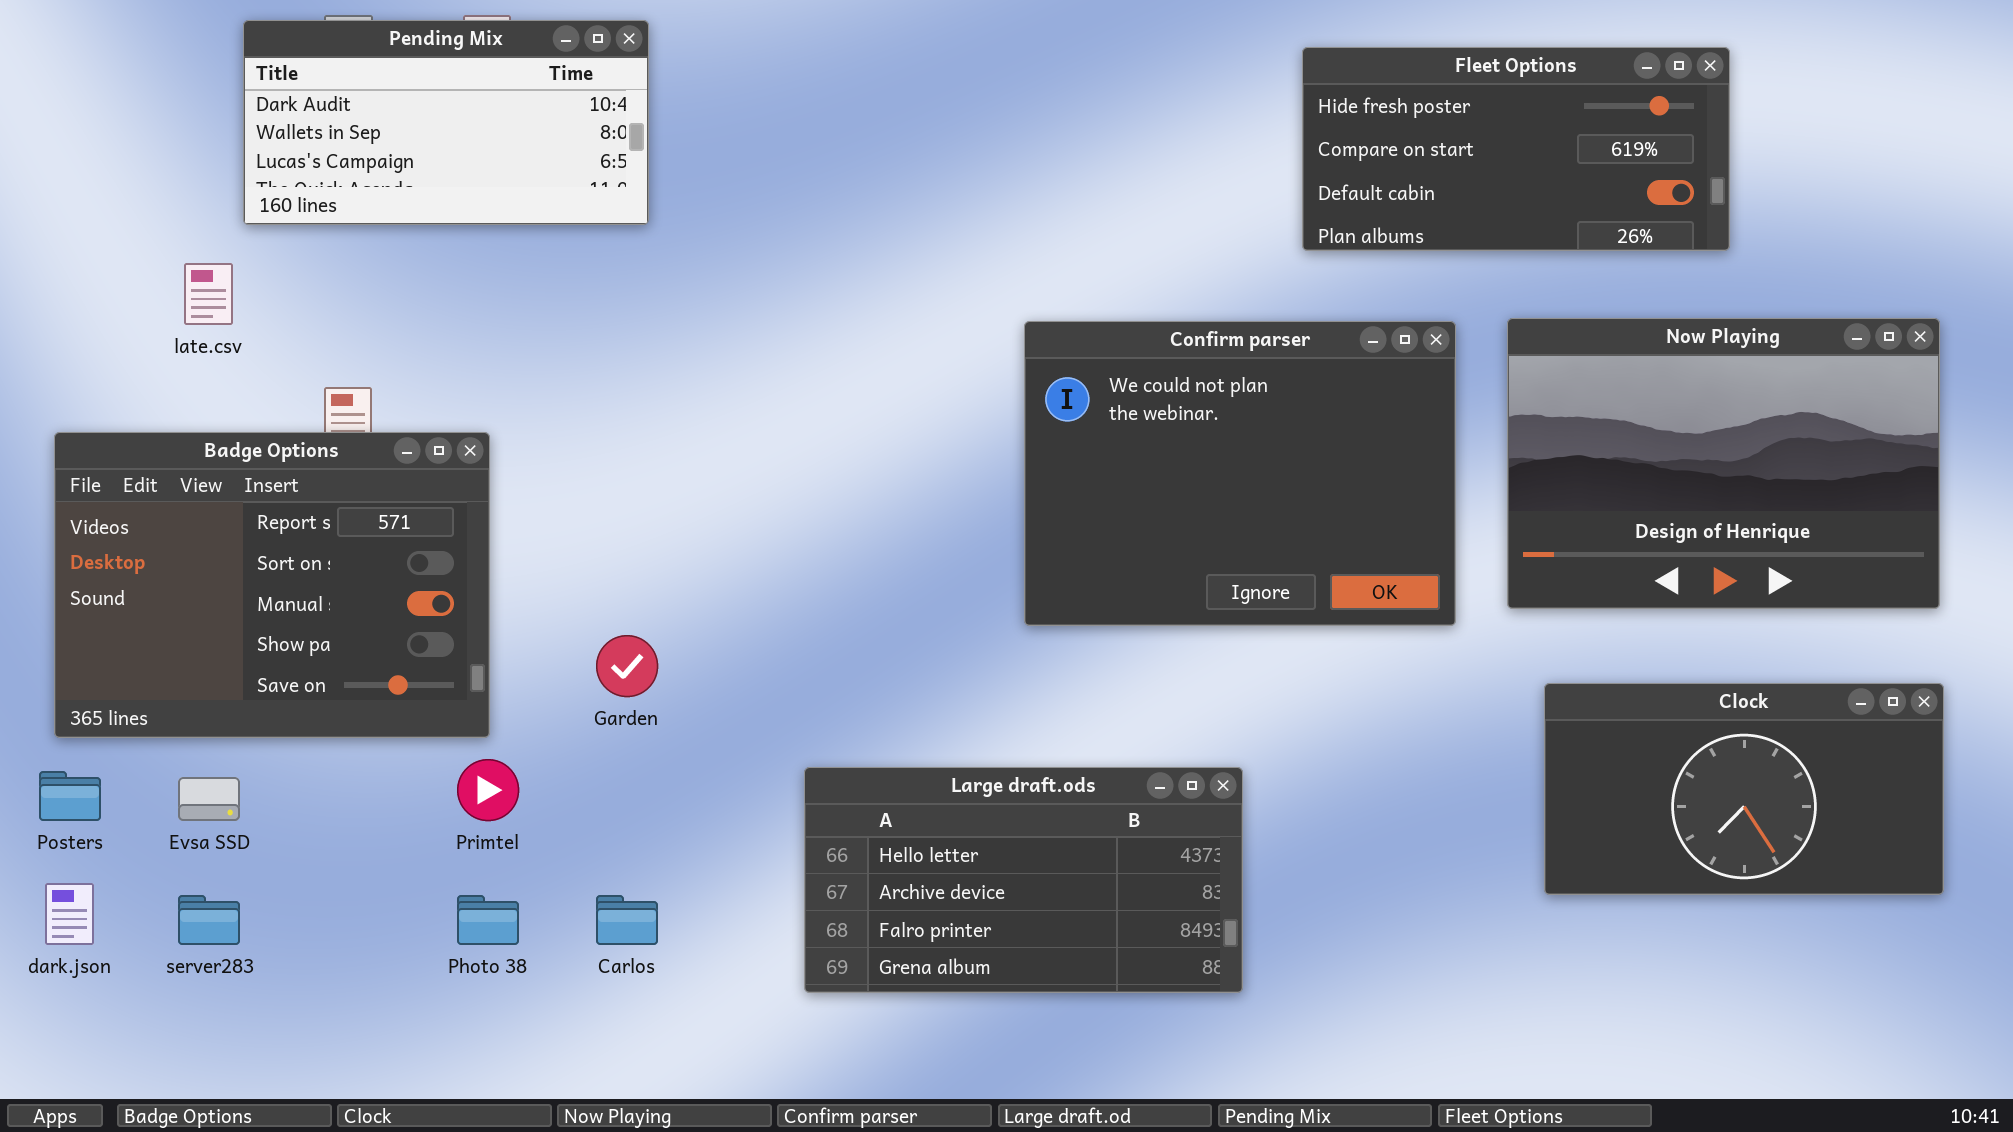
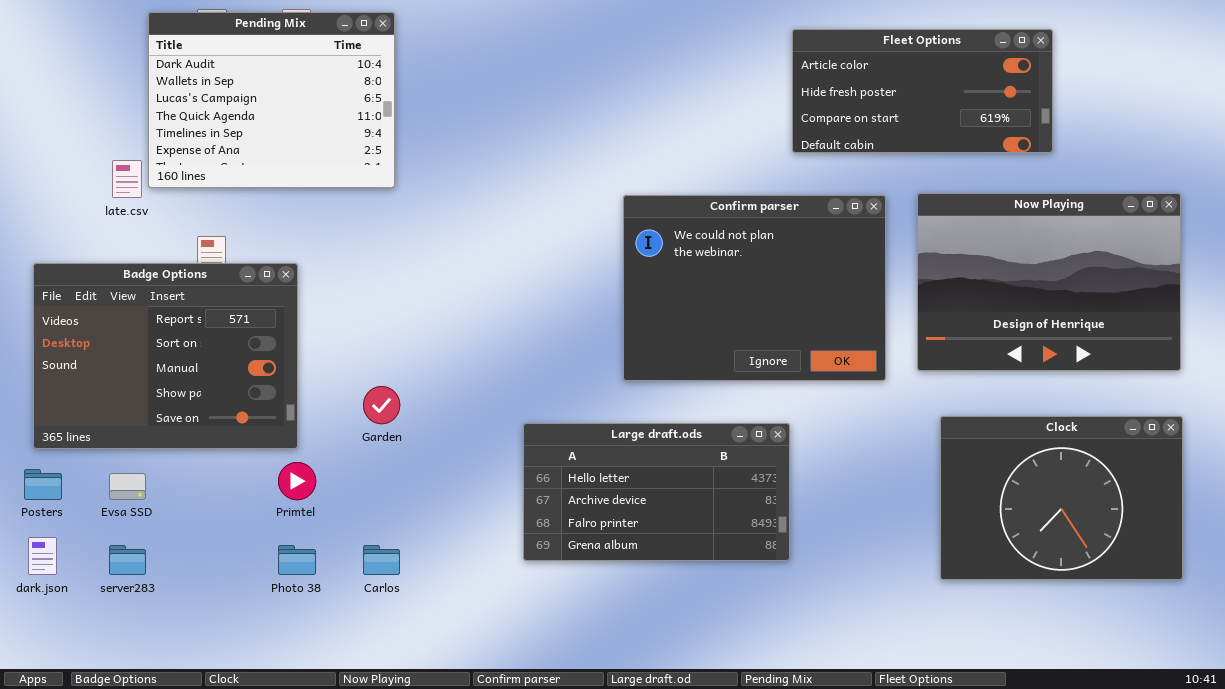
Pending Mix: [243,20,649,225] -> [148,12,395,188], resized
Fleet Options: [1302,47,1730,251] -> [792,29,1053,153], scrolled up 1 row
Clock: [1544,683,1944,895] -> [940,416,1183,580], resized
Large draft.ods: [804,767,1243,993] -> [523,423,790,561], moved

